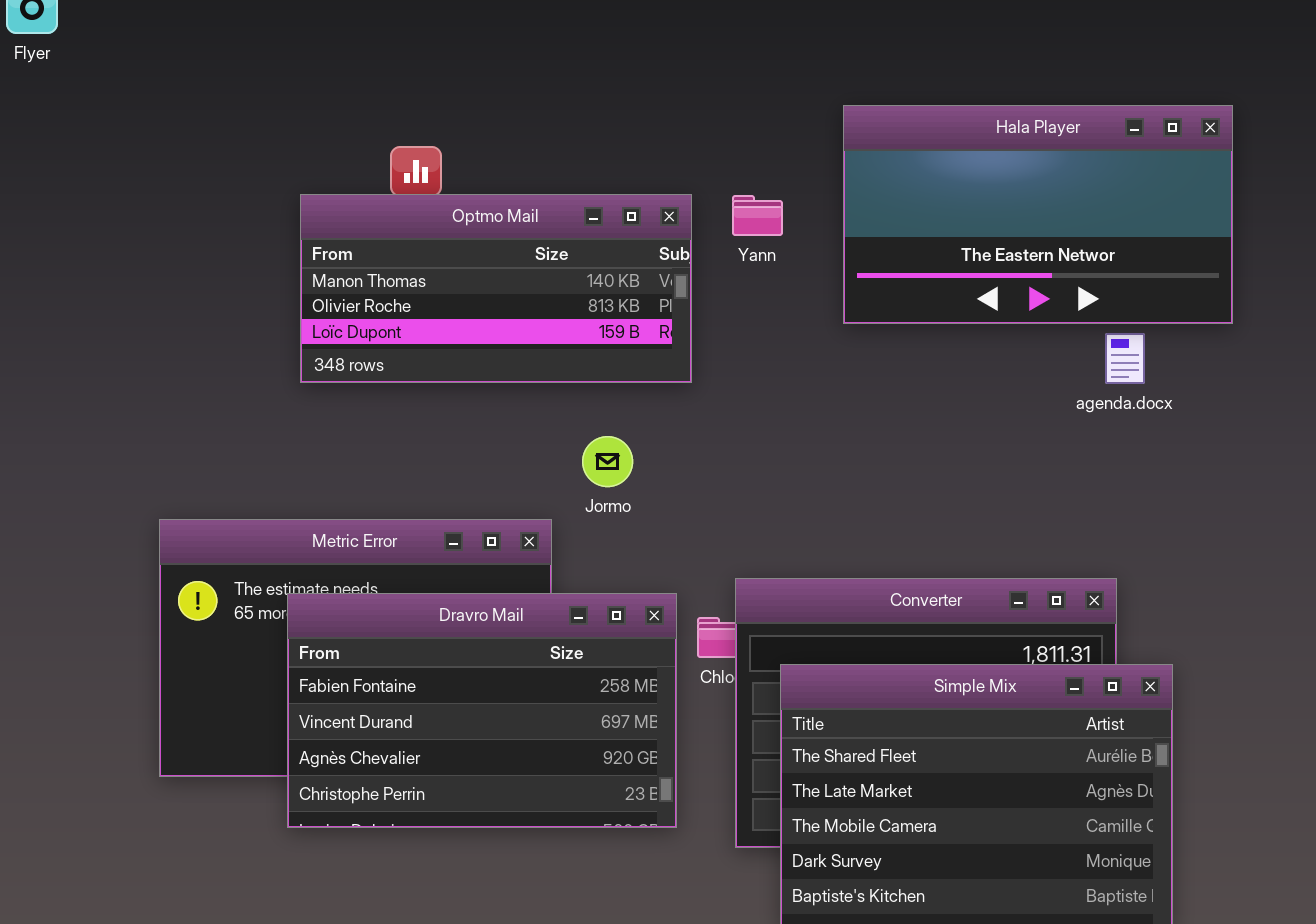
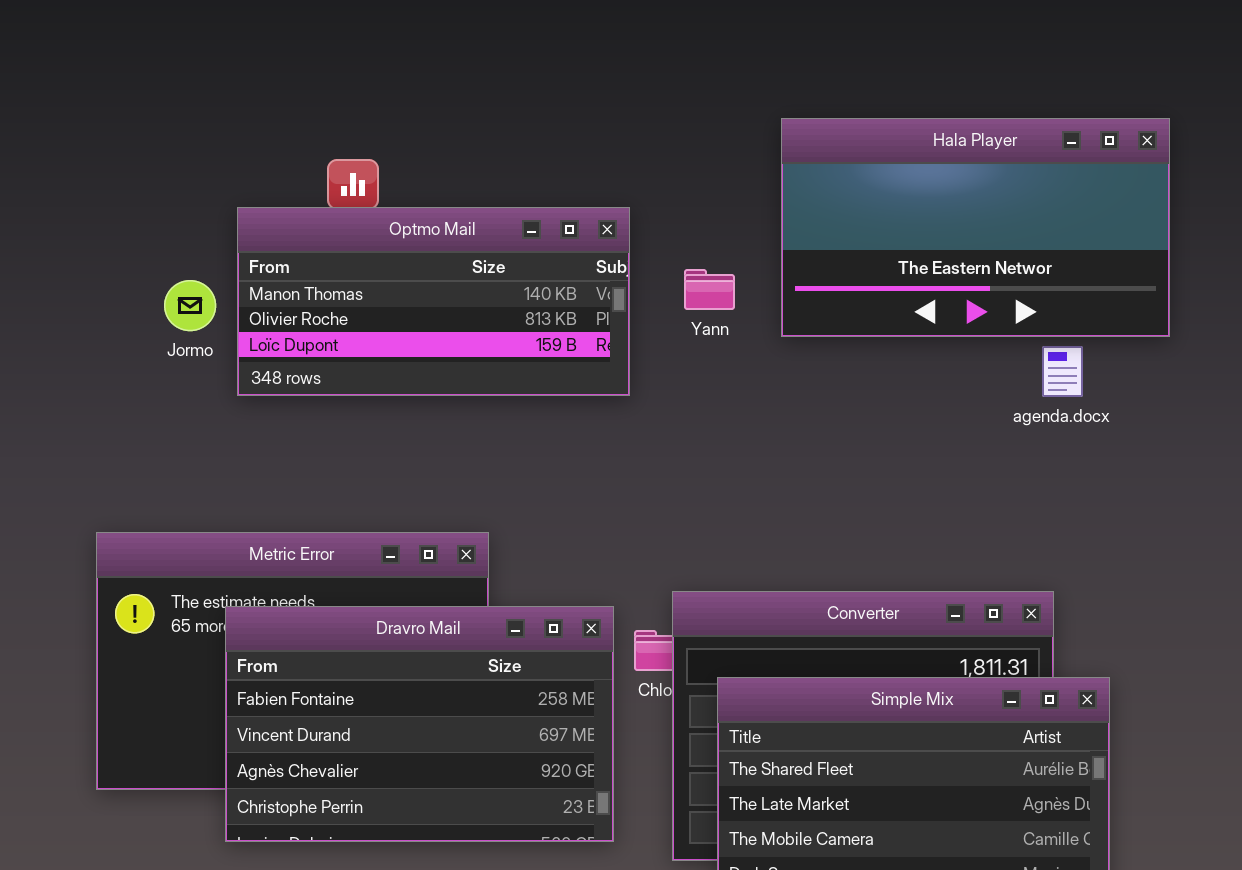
Yann: [732,195,783,236] -> [684,269,735,310], moved
Jormo: [582,436,633,487] -> [164,280,216,331], moved

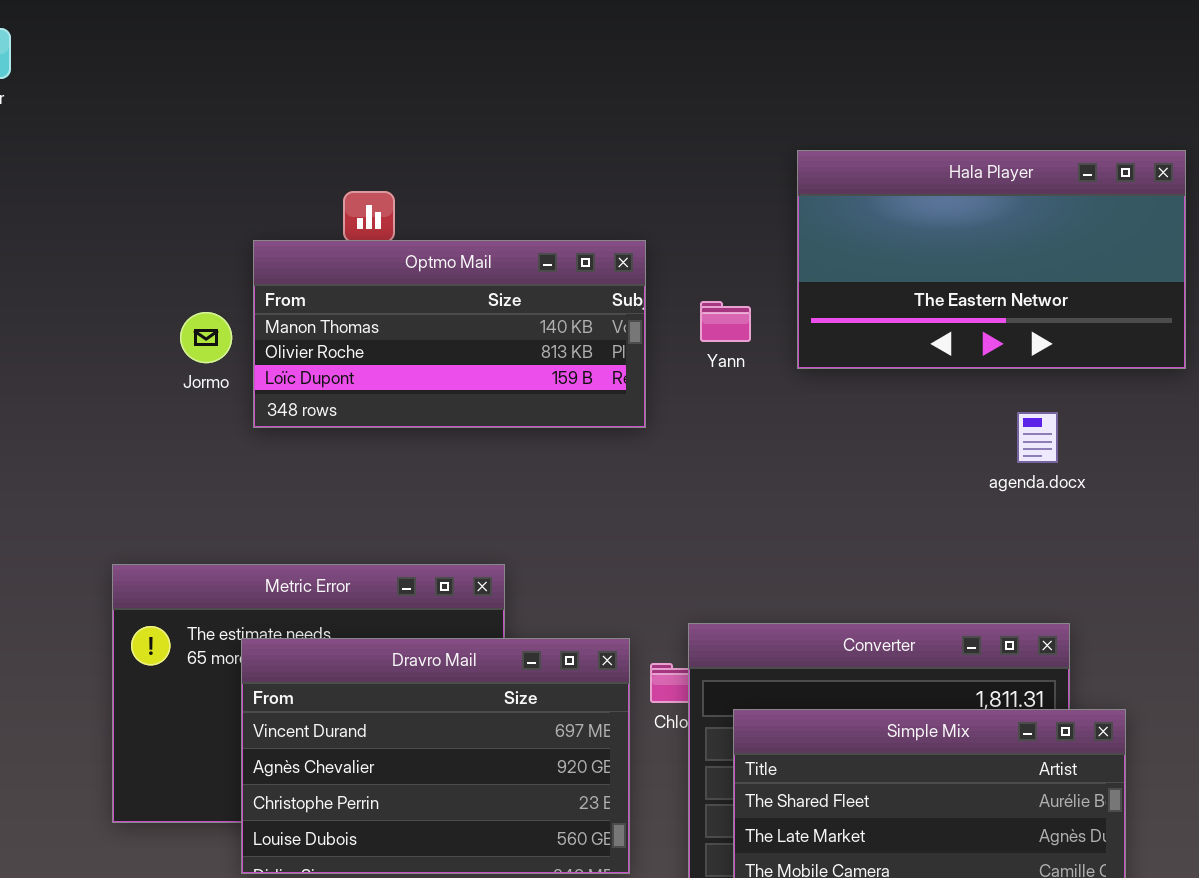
agenda.docx: [1042,346,1083,397] -> [1017,412,1058,463], moved
Dravro Mail: [225,606,614,842] -> [241,638,630,874], scrolled down 1 row

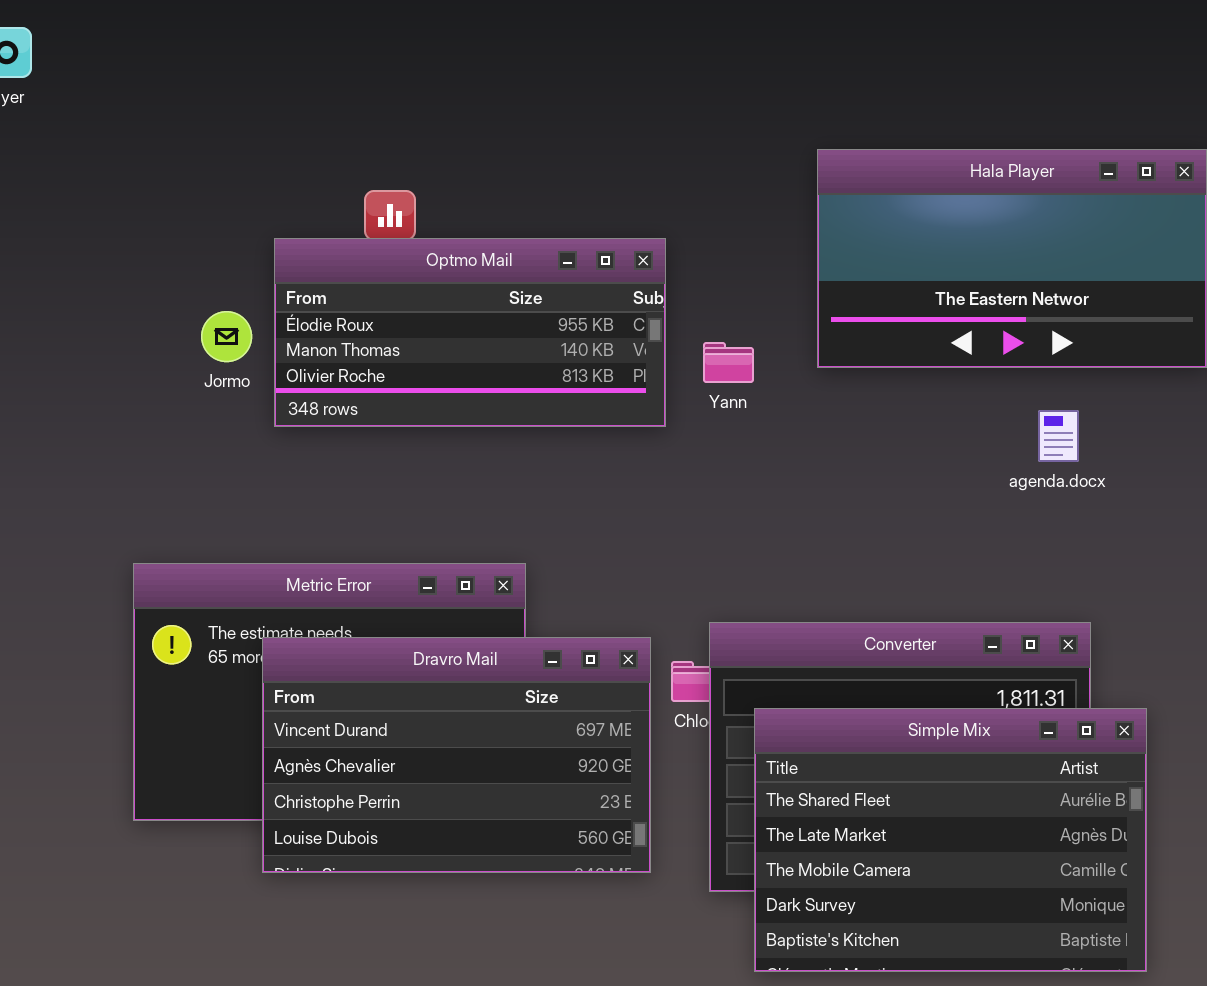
Optmo Mail: [253,240,646,428] -> [274,238,666,427], scrolled up 1 row
Yann: [700,301,751,342] -> [703,342,754,383], moved

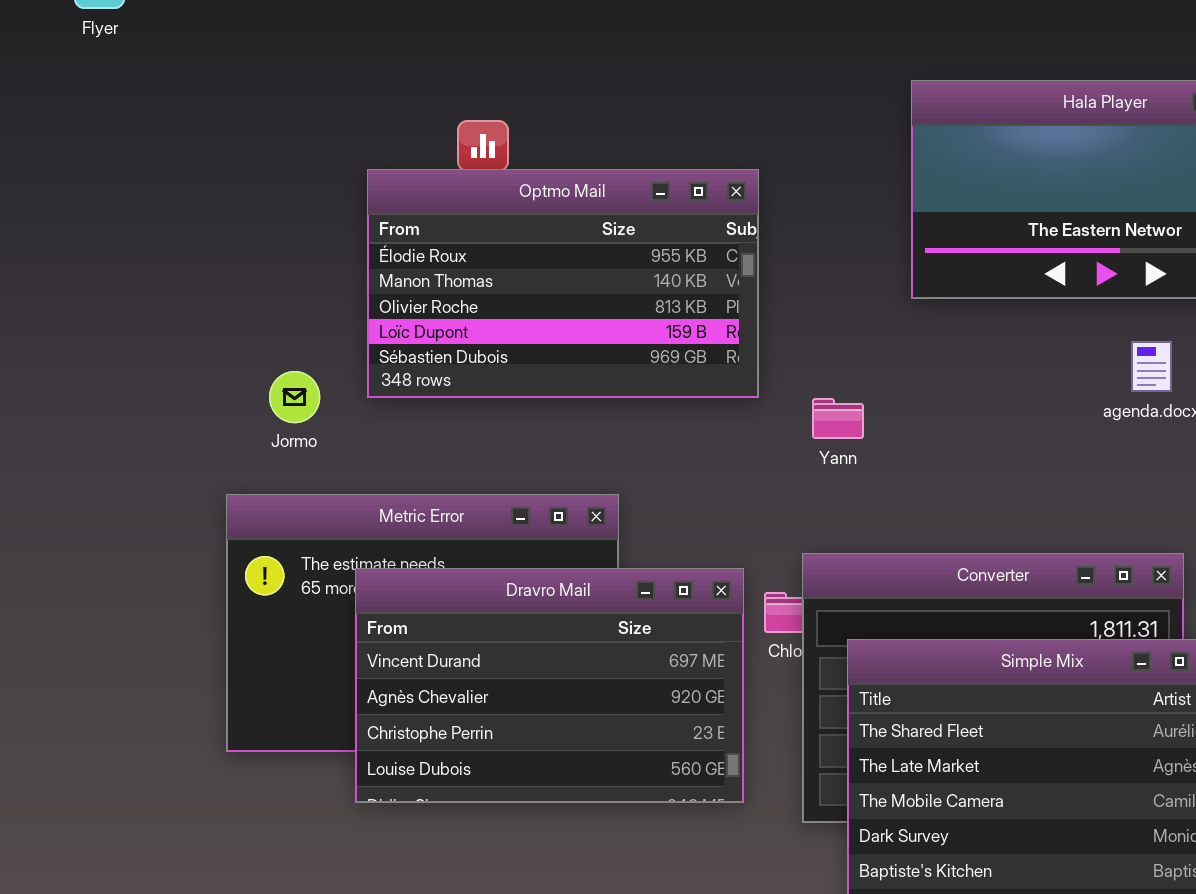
Optmo Mail: [274,238,666,427] -> [367,169,759,398], resized
Jormo: [201,311,252,362] -> [269,371,320,423], moved
Yann: [703,342,754,383] -> [812,398,864,439], moved

